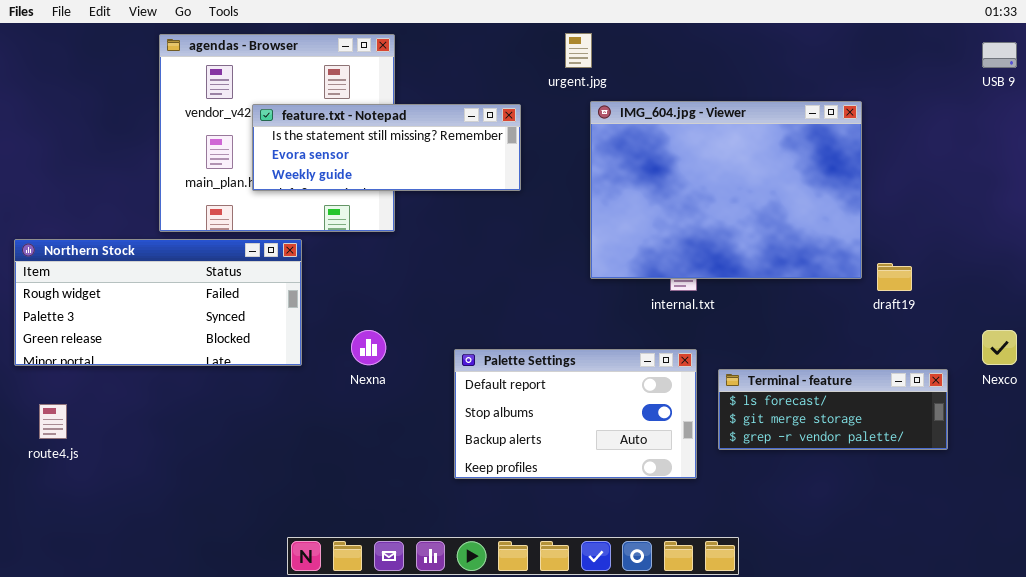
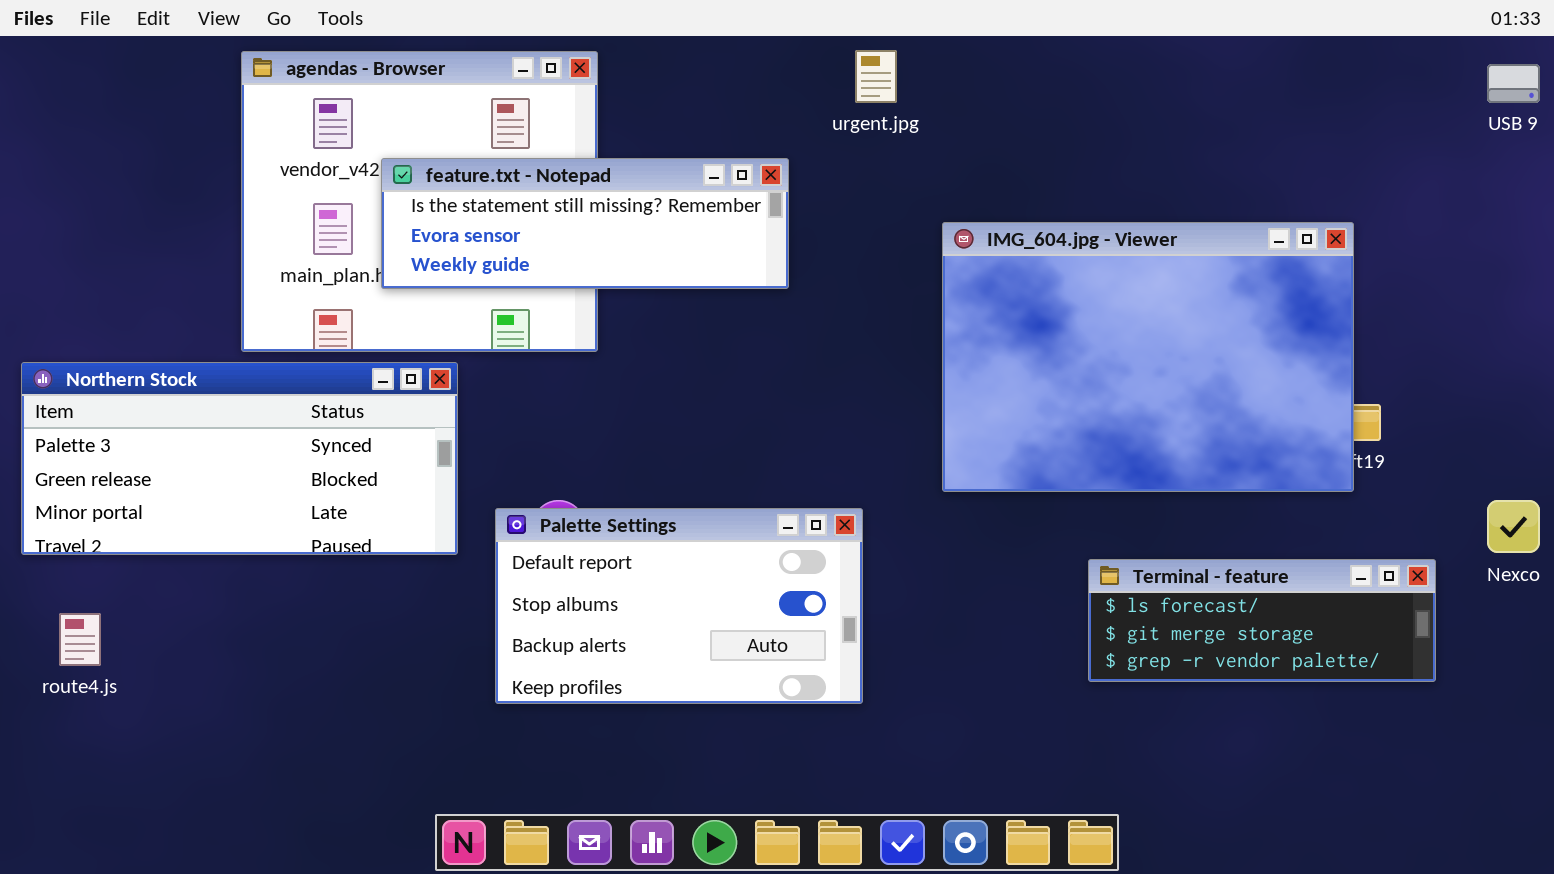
IMG_604.jpg - Viewer: [590,101,862,279] -> [942,222,1354,492], moved
Northern Stock: [14,239,302,366] -> [21,362,458,555], scrolled down 1 row
Palette Settings: [454,349,697,479] -> [495,508,863,704], moved

